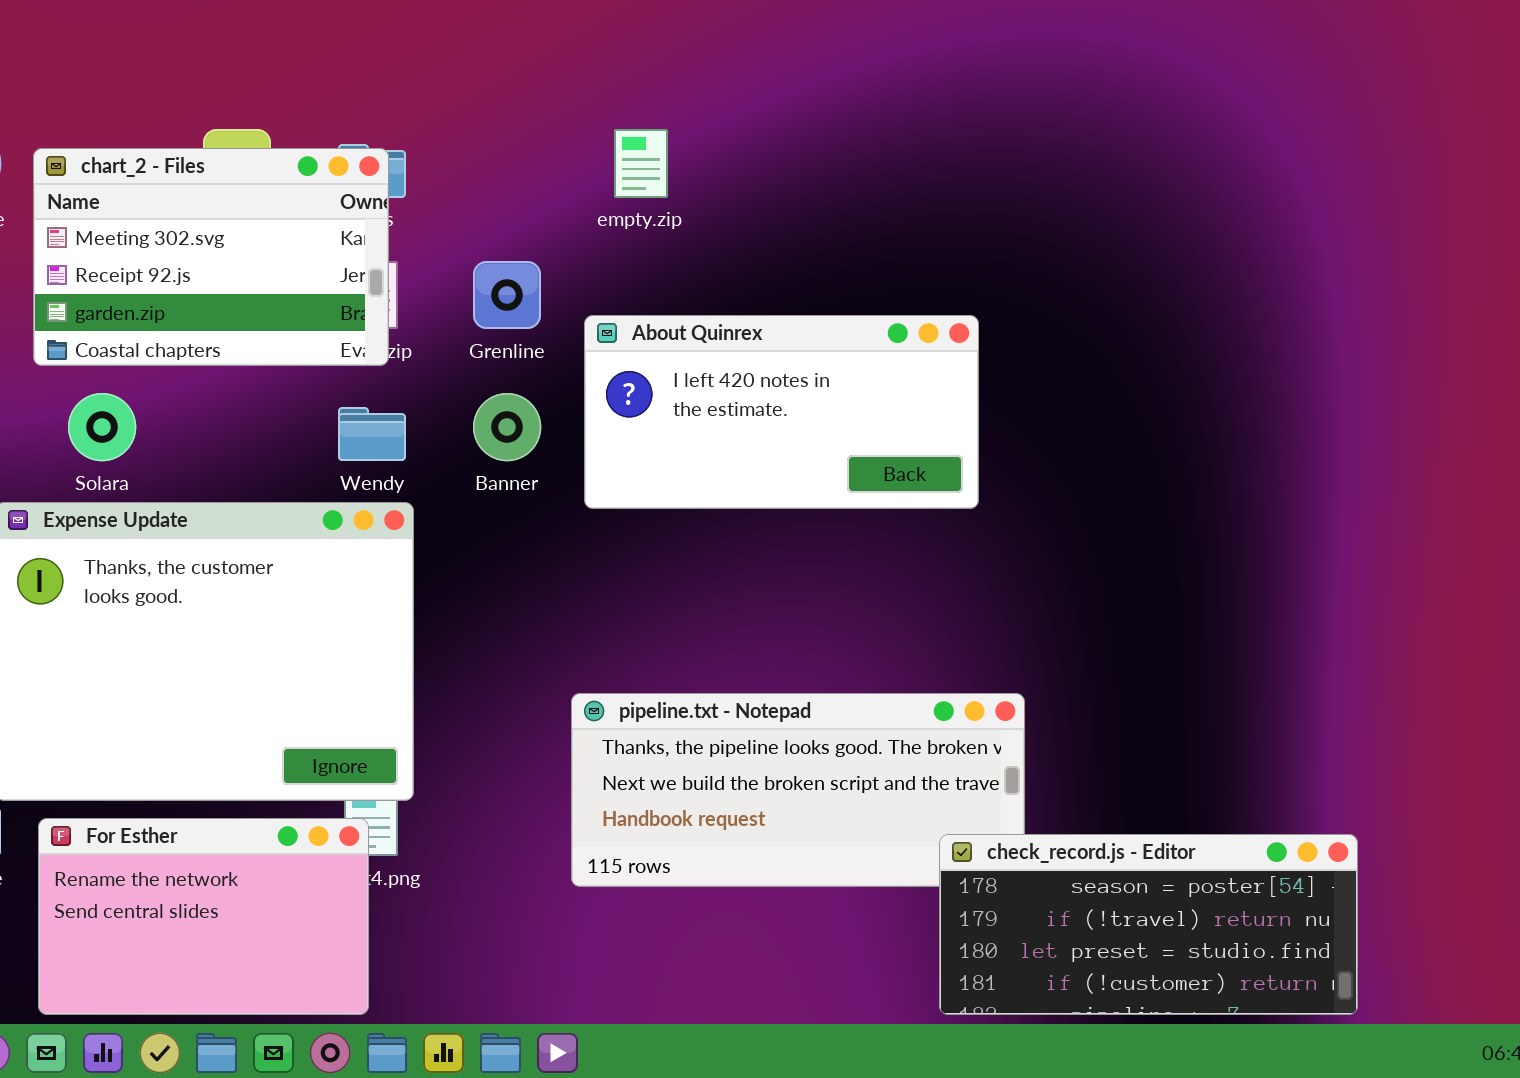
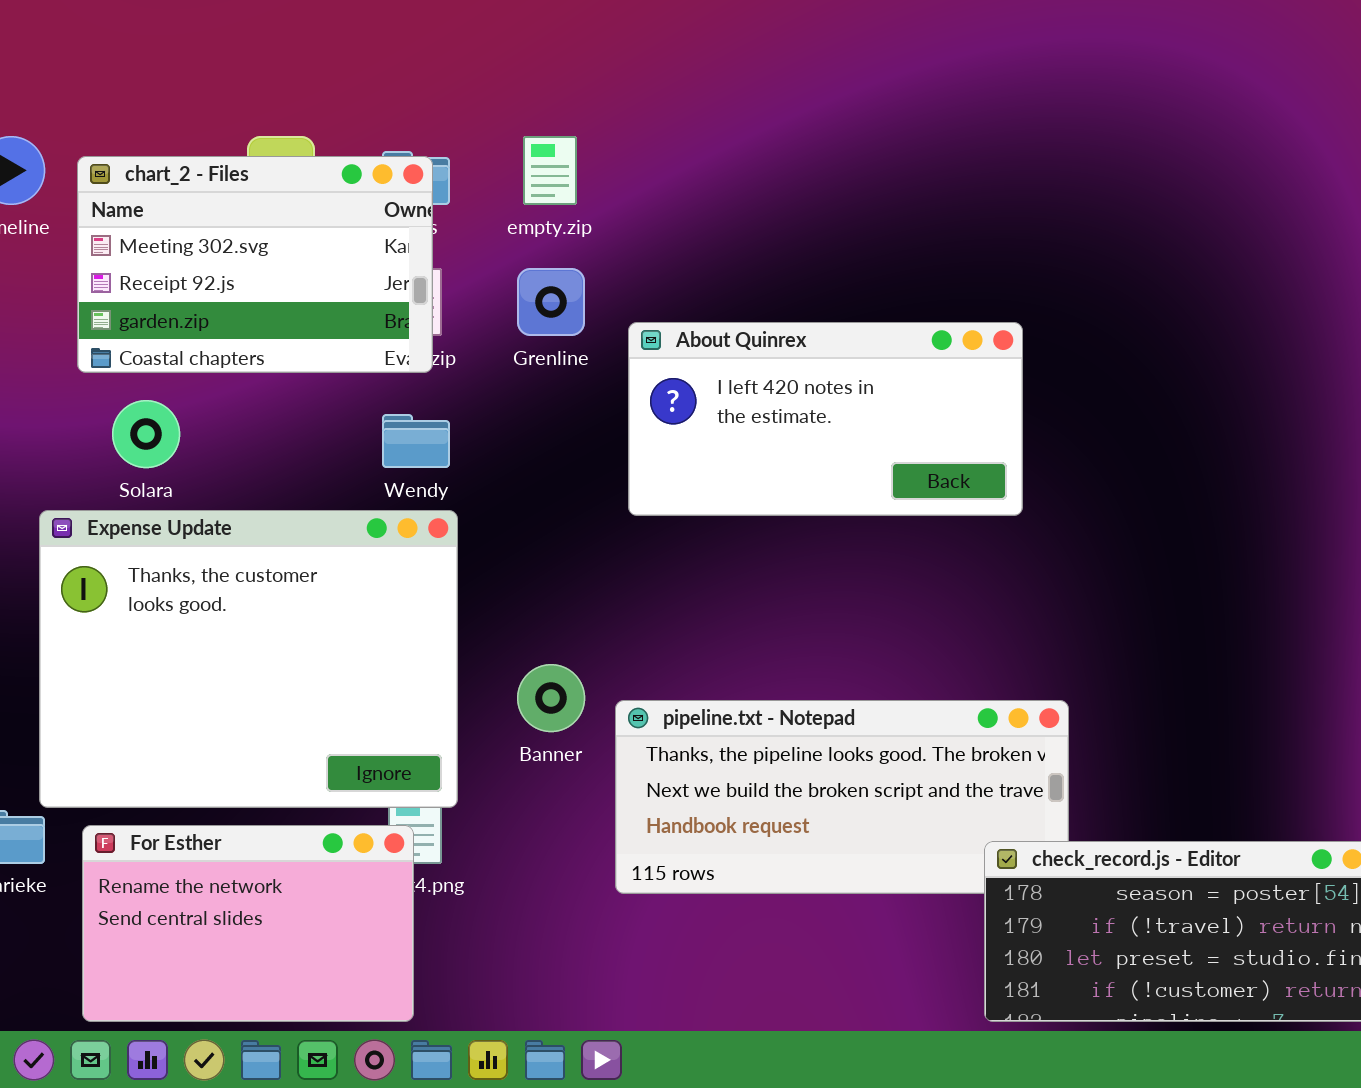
empty.zip: [614,129,668,198] -> [523,136,577,205], moved
Banner: [473,393,541,461] -> [517,664,585,732], moved

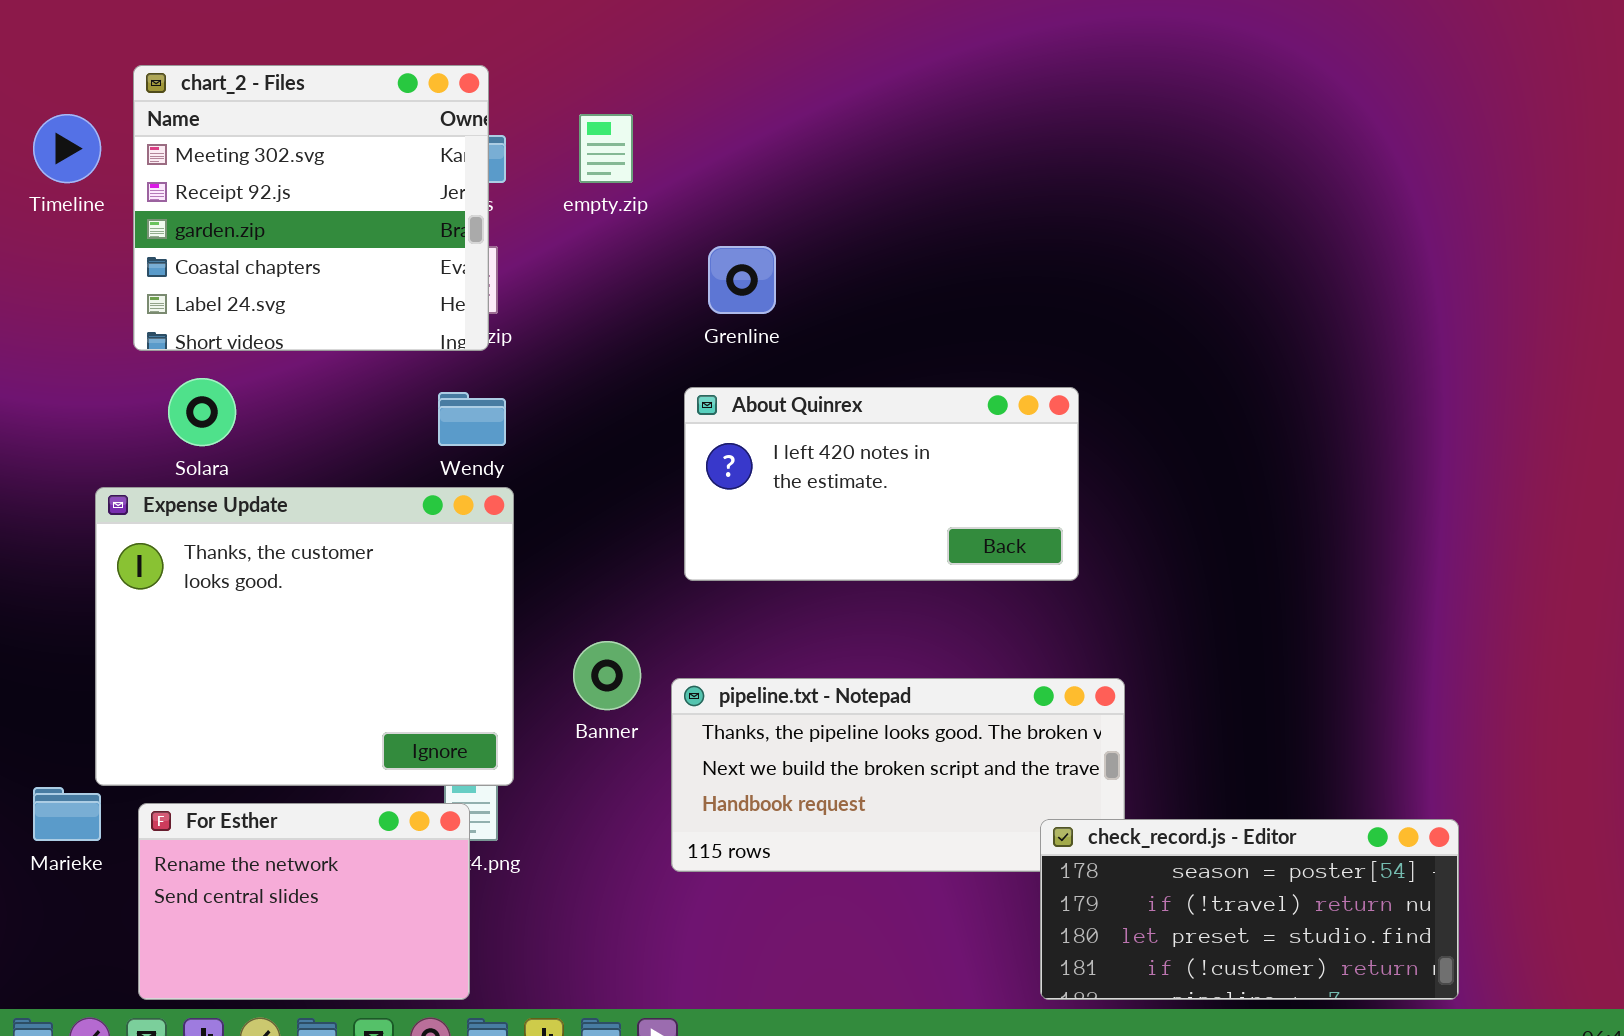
chart_2 - Files: [77,156,433,373] -> [133,65,489,351], resized
Grenline: [517,268,585,336] -> [708,246,776,314], moved
About Quinrex: [628,322,1023,516] -> [684,387,1079,581], moved

